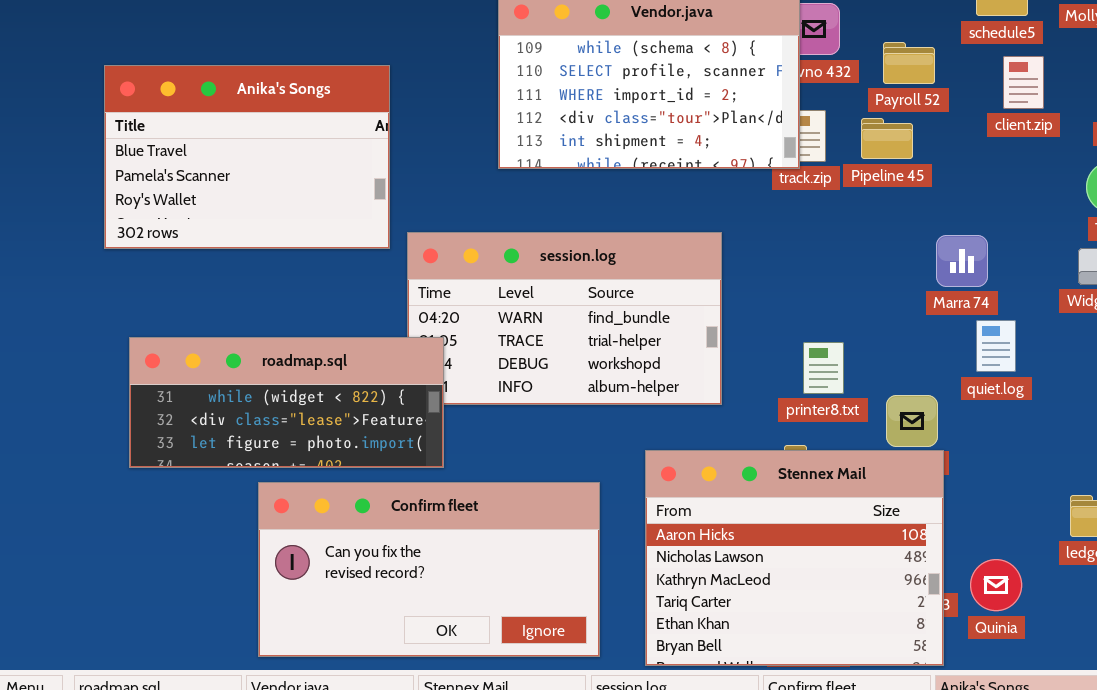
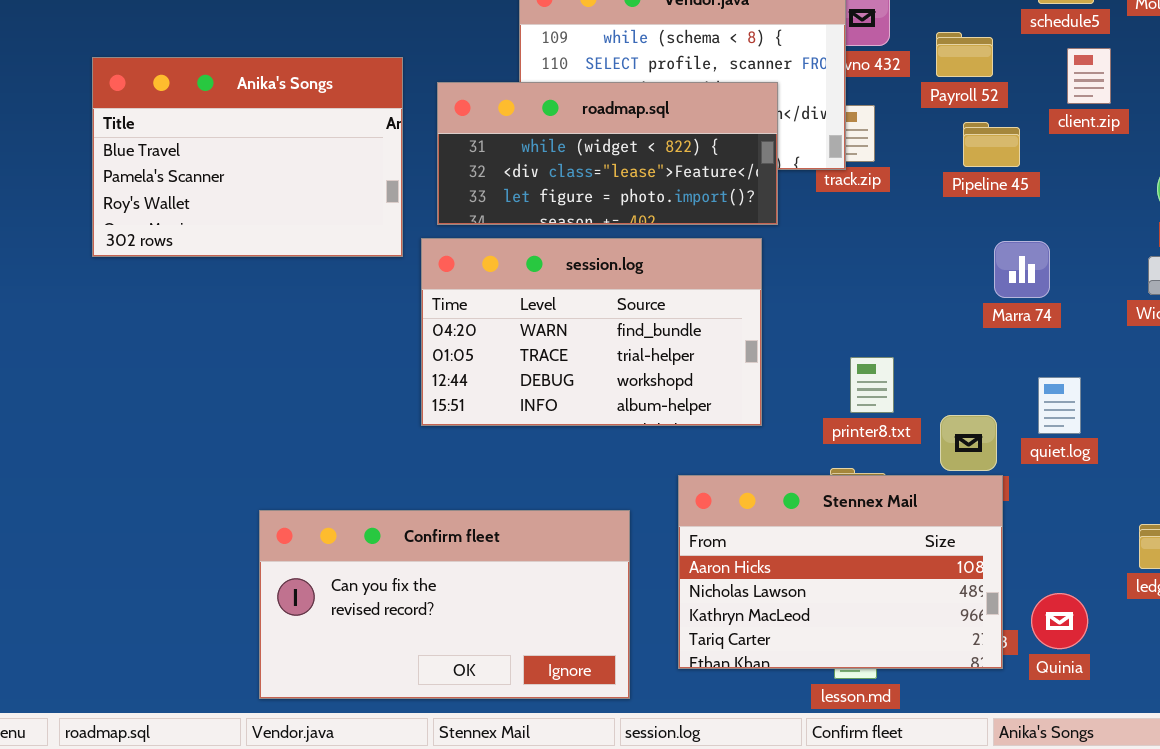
Pipeline 45: [861,118,913,159] -> [963,122,1020,167], moved
quiet.log: [976,320,1016,372] -> [1038,377,1081,434], moved
roadmap.sql: [129,337,444,468] -> [437,82,778,225], moved
Stennex Mail: [645,450,944,666] -> [678,475,1003,669], resized

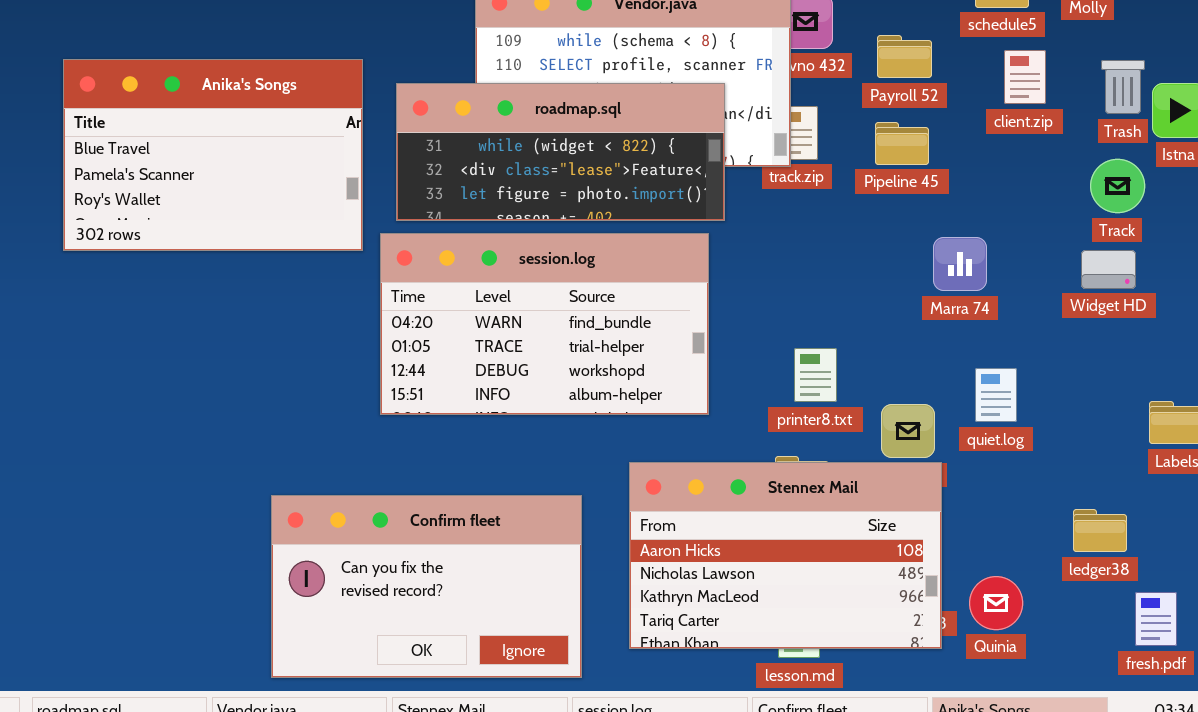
Pipeline 45: [963,122,1020,167] -> [875,122,929,165], moved
Confirm fleet: [259,510,630,699] -> [271,495,582,678], resized

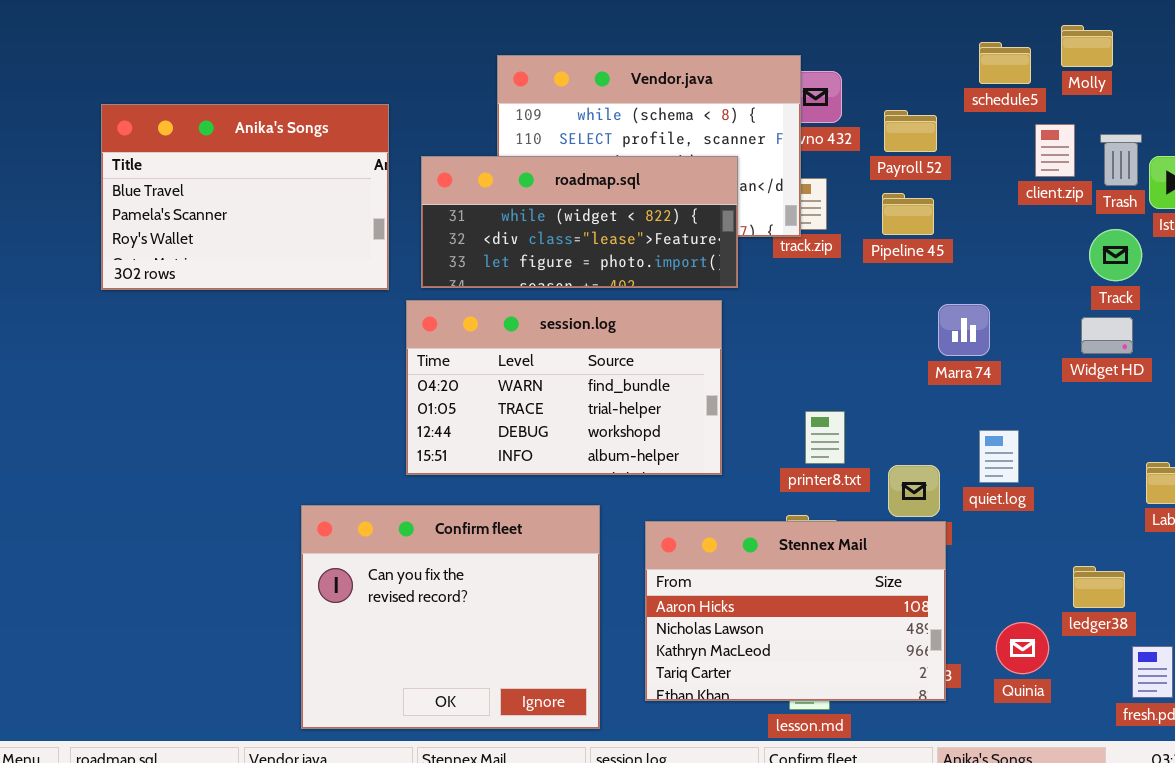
client.zip: [1004,50,1046,104] -> [1035,124,1075,177], moved
Anika's Songs: [63,59,363,251] -> [101,104,389,290], moved
Confirm fleet: [271,495,582,678] -> [301,505,600,729], resized
Quinia: [969,576,1023,630] -> [996,622,1049,674], moved

